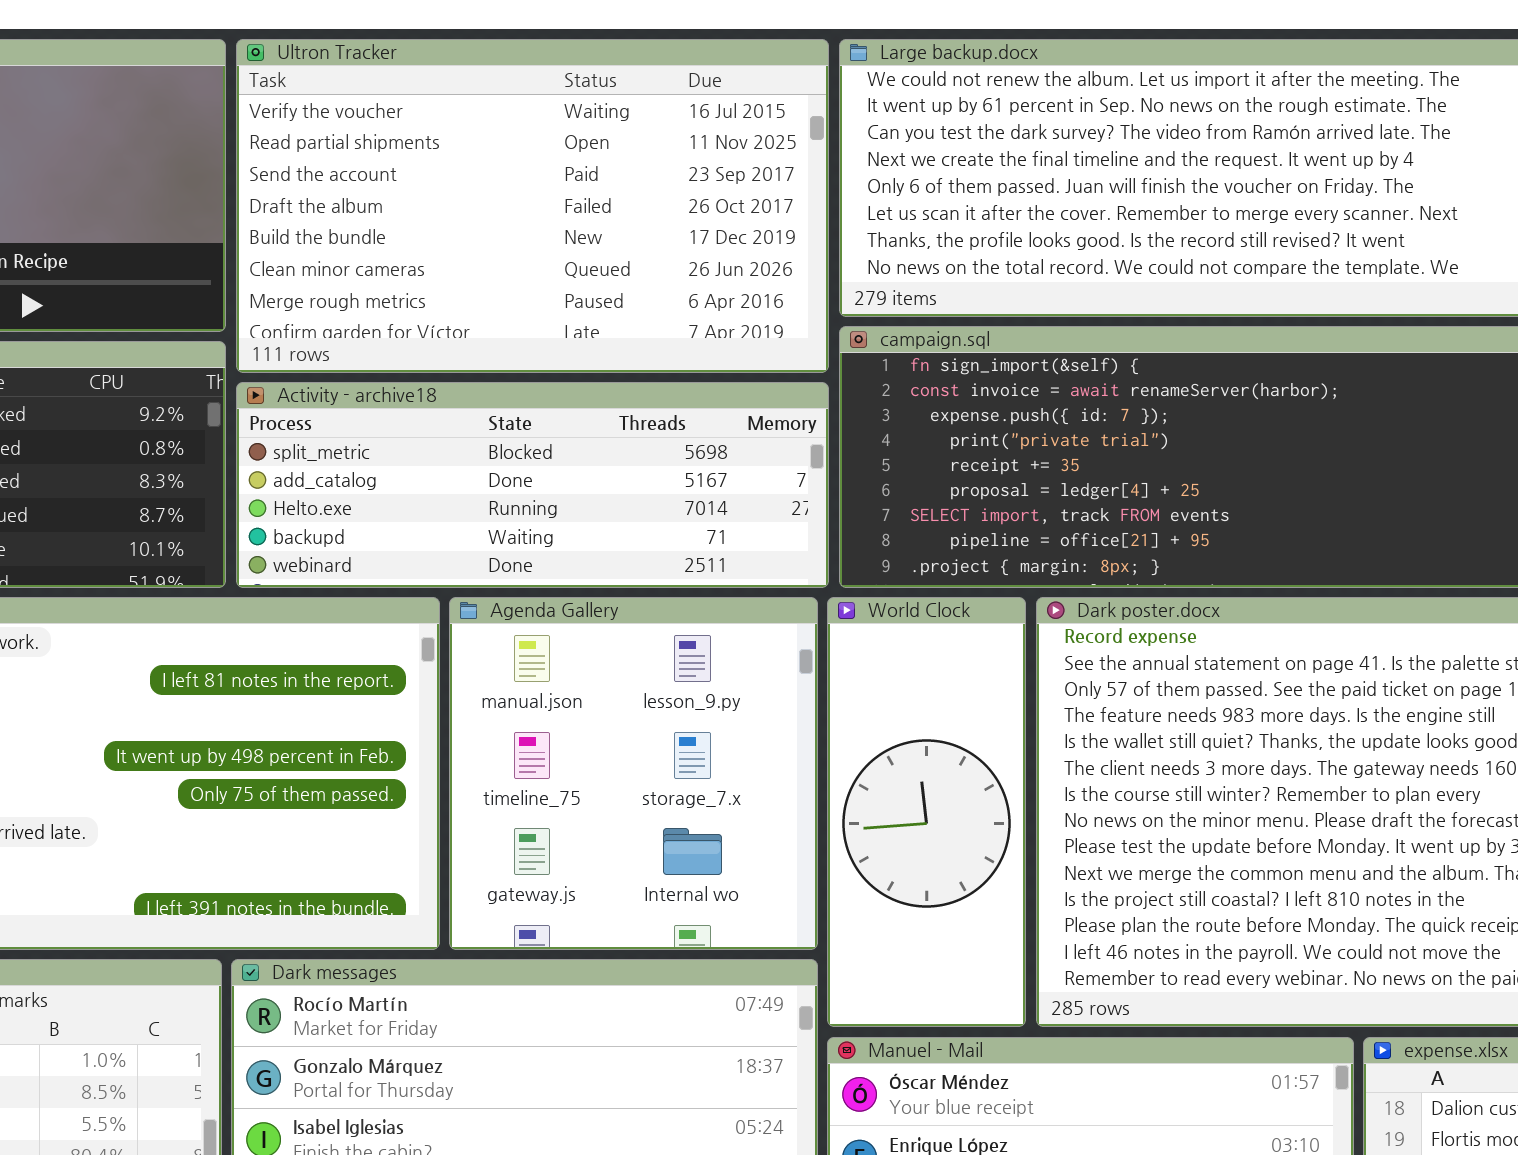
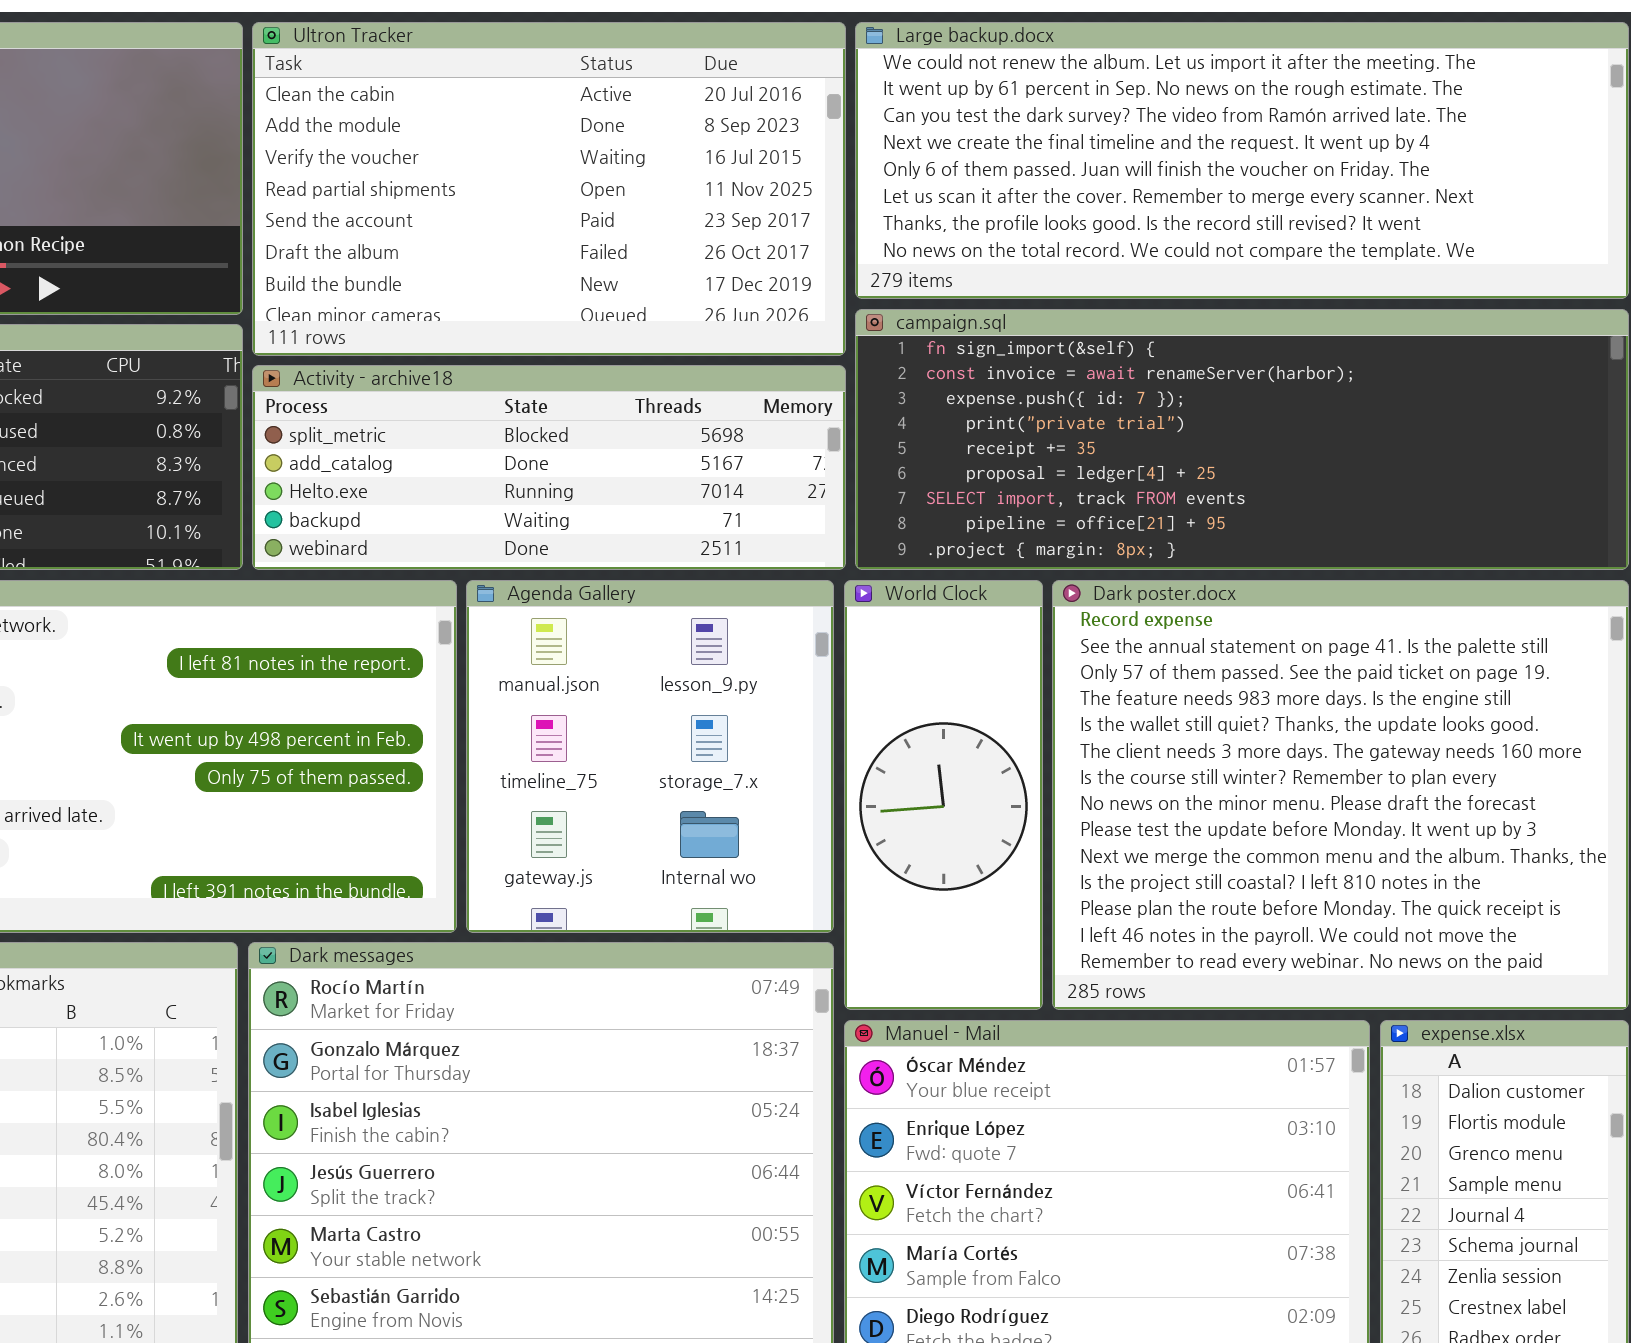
Ultron Tracker: [236,39,829,373] -> [252,22,846,356], scrolled up 2 rows

